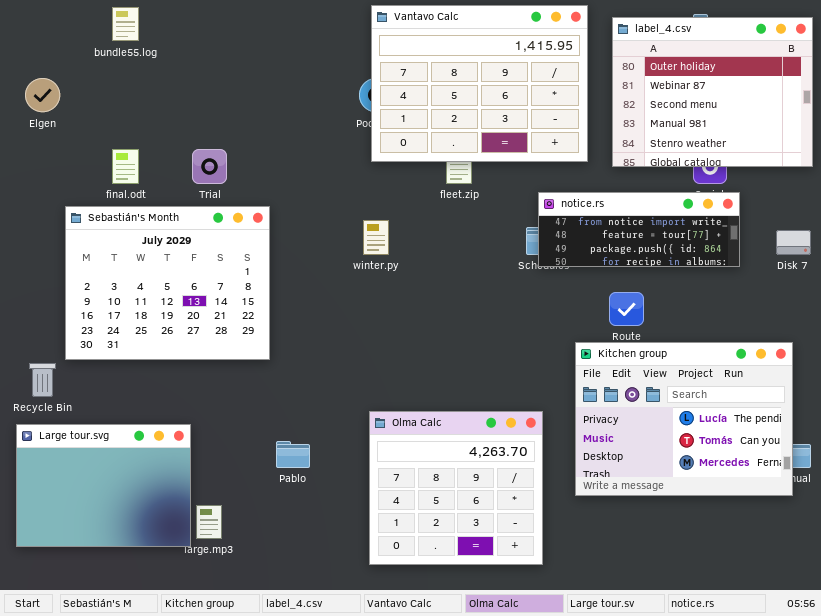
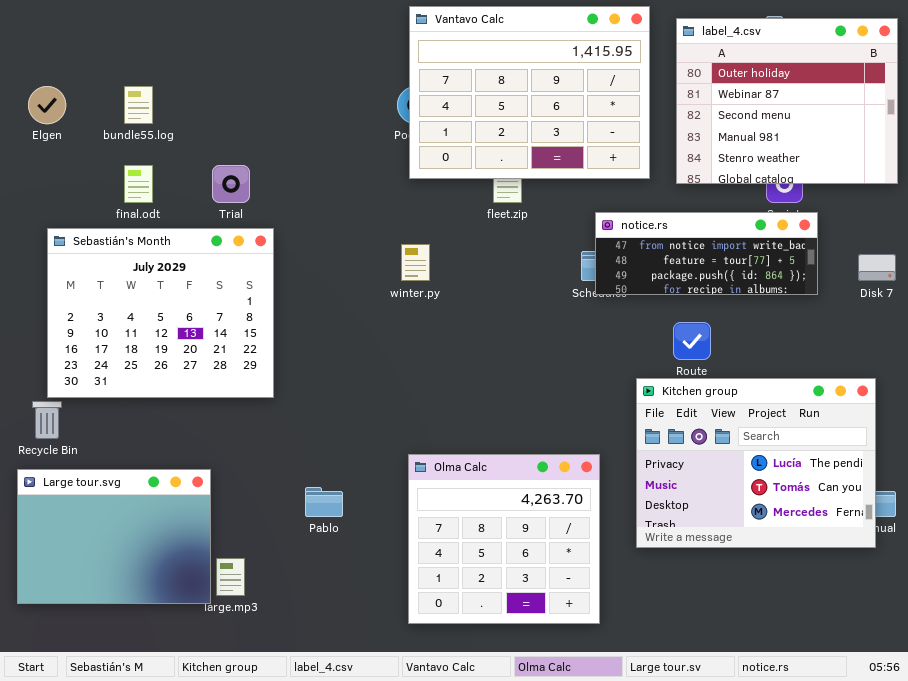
bundle55.log: [112,7,139,41] -> [124,86,153,124], moved
Sebastián's Month: [65,206,270,360] -> [47,228,274,398], moved

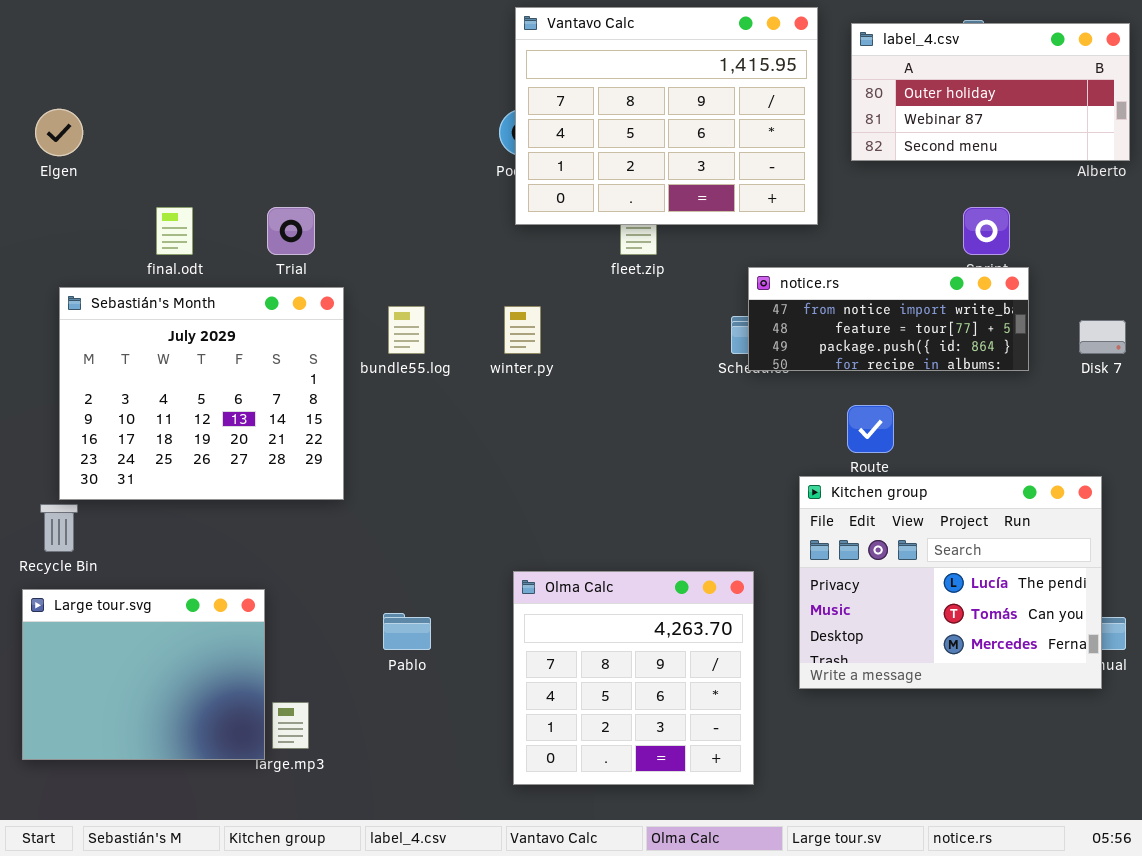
label_4.csv: [676,18,898,184] -> [851,23,1130,161], resized
bundle55.log: [124,86,153,124] -> [388,306,425,354], moved

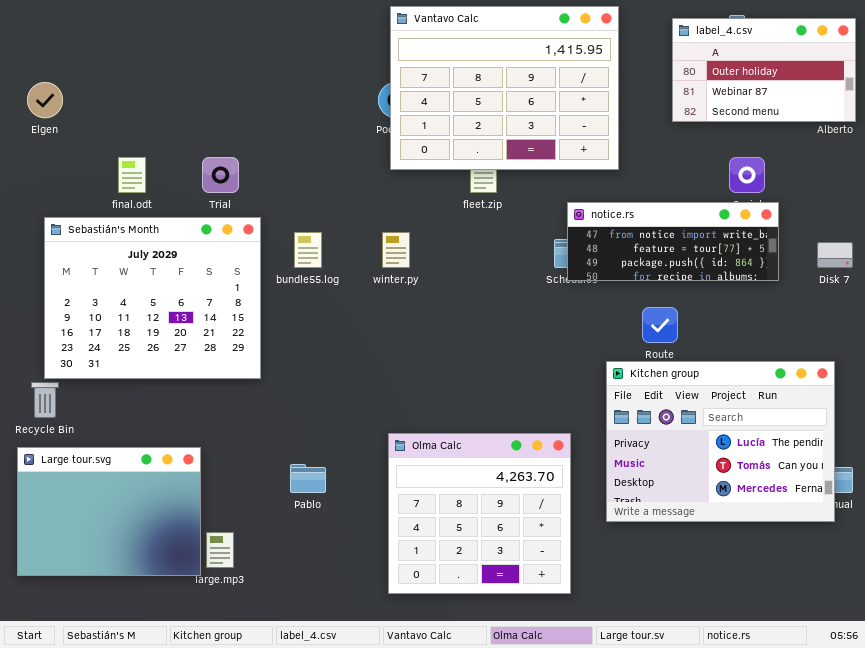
label_4.csv: [851,23,1130,161] -> [672,18,856,122], resized

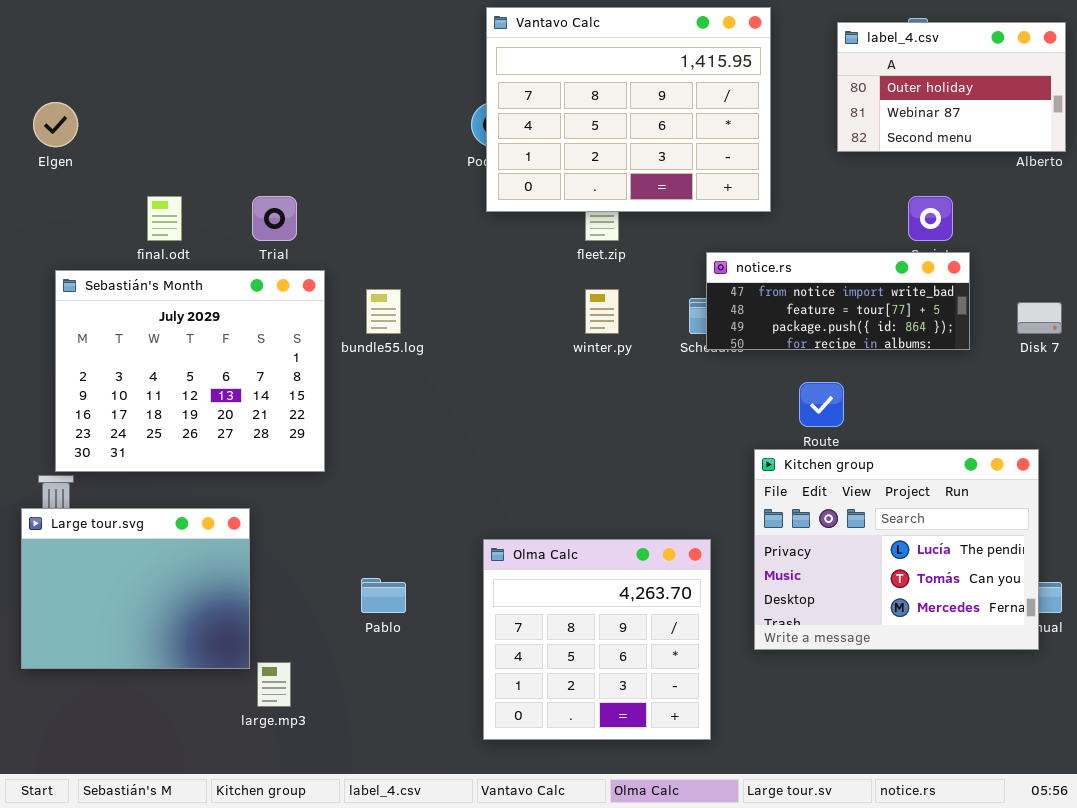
winter.py: [382,232,410,268] -> [585,289,619,334], moved
Large tour.svg: [17,447,201,576] -> [21,508,250,669], moved

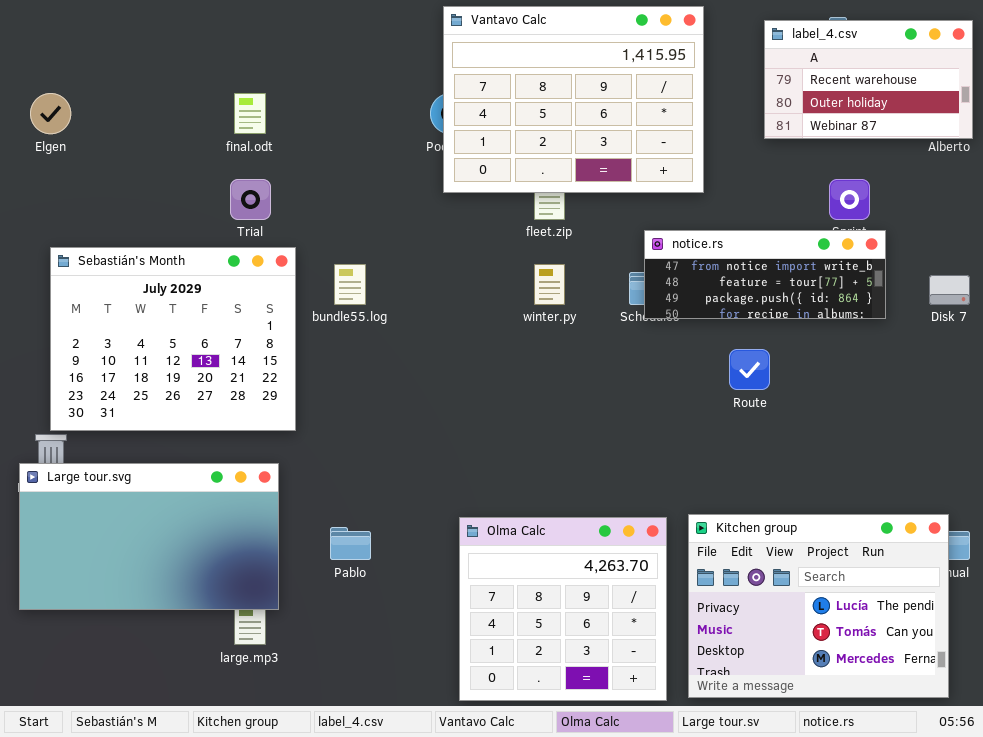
label_4.csv: [837,22,1066,152] -> [764,20,973,139], scrolled up 1 row
final.odt: [147,196,182,241] -> [234,93,266,134], moved
Kitchen group: [754,449,1039,650] -> [688,514,949,698], moved
Large tour.svg: [21,508,250,669] -> [19,463,279,610], resized
Olma Calc: [483,539,711,740] -> [459,517,667,701], moved

